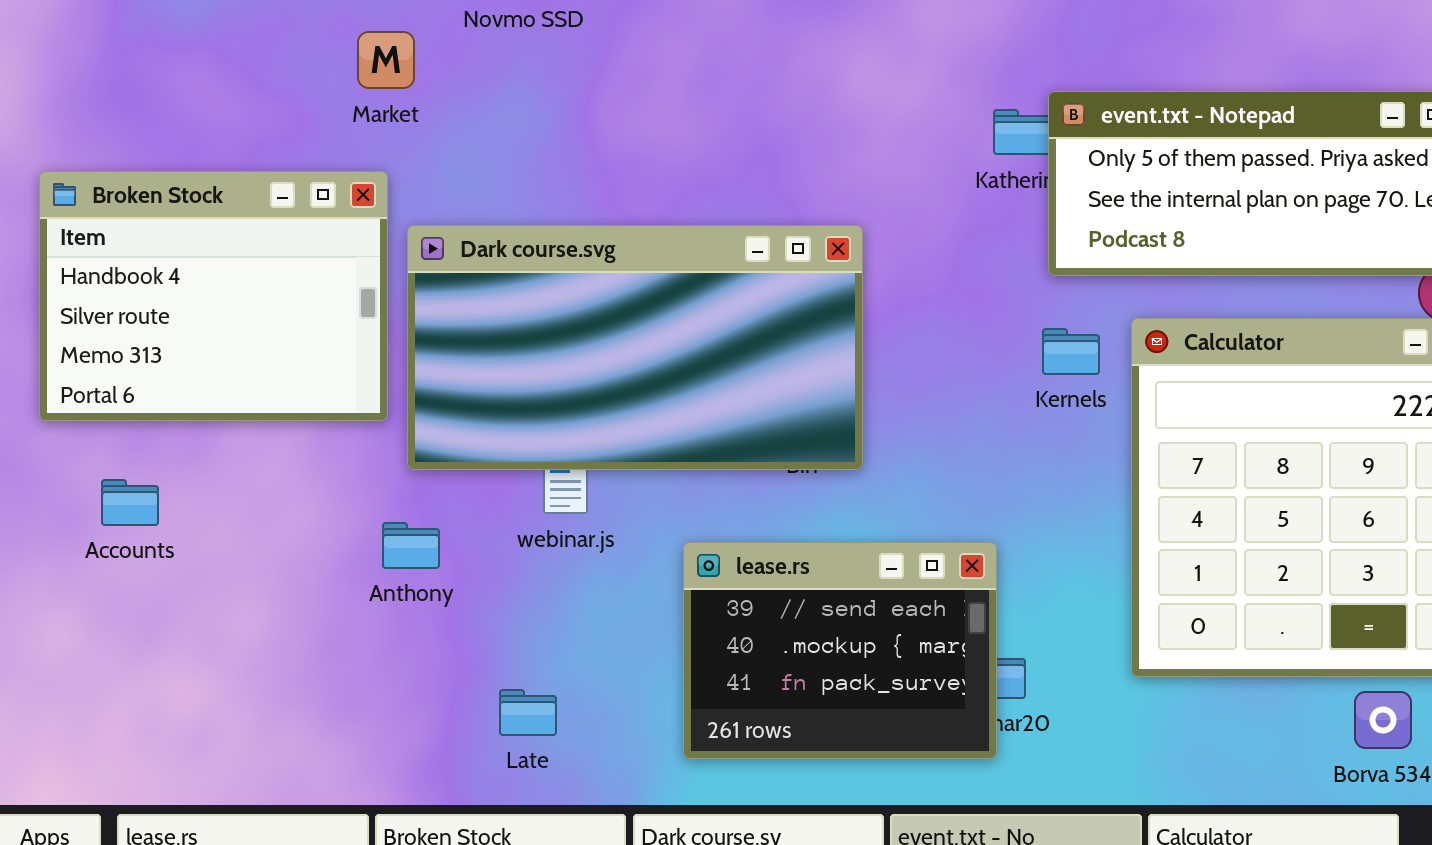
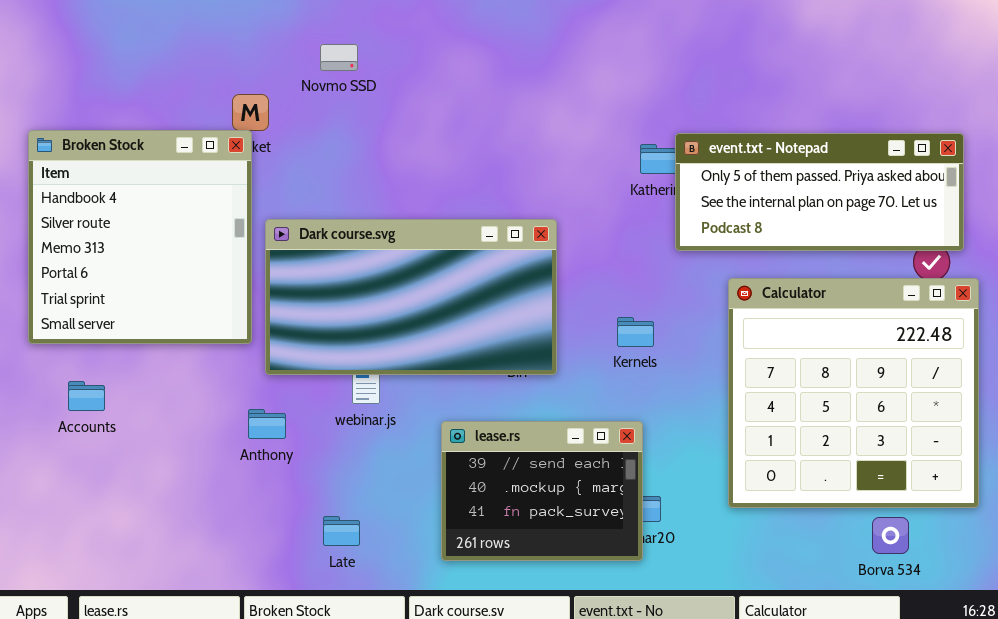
Broken Stock: [39,171,388,421] -> [28,130,252,344], resized
Kernels: [1042,328,1100,375] -> [617,317,654,347], moved

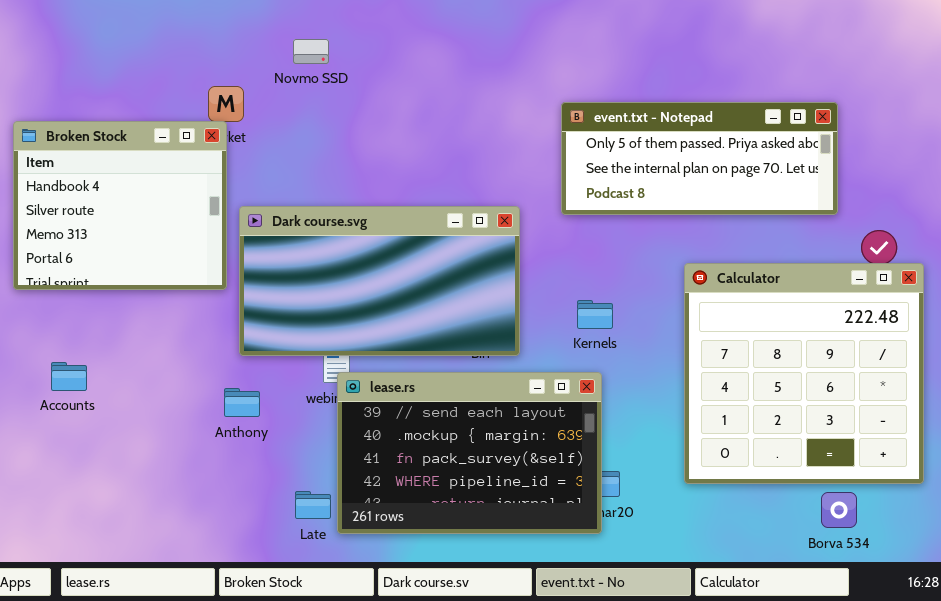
Broken Stock: [28,130,252,344] -> [13,121,227,290], resized
event.txt - Notepad: [675,133,964,251] -> [561,102,838,215], moved
lease.rs: [441,421,643,561] -> [337,372,602,534], resized

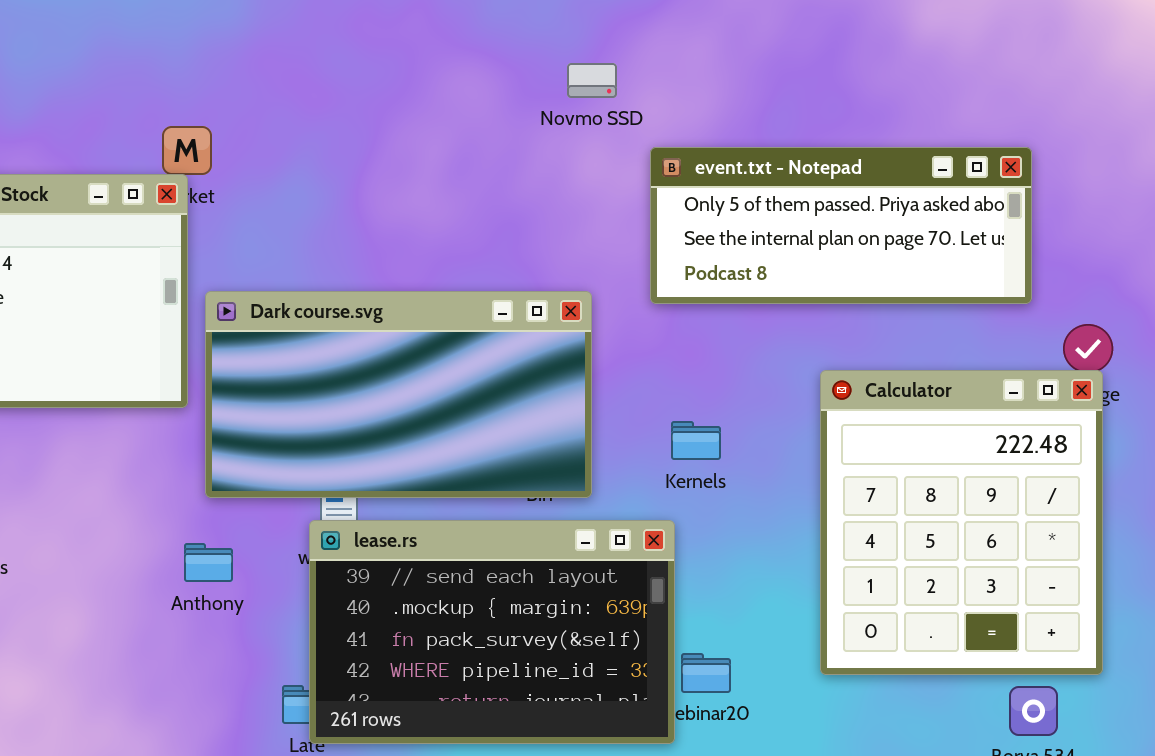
Novmo SSD: [293,39,329,64] -> [567,63,617,98], moved
Calculator: [684,263,924,484] -> [820,370,1103,675], resized
lease.rs: [337,372,602,534] -> [309,520,675,744], moved

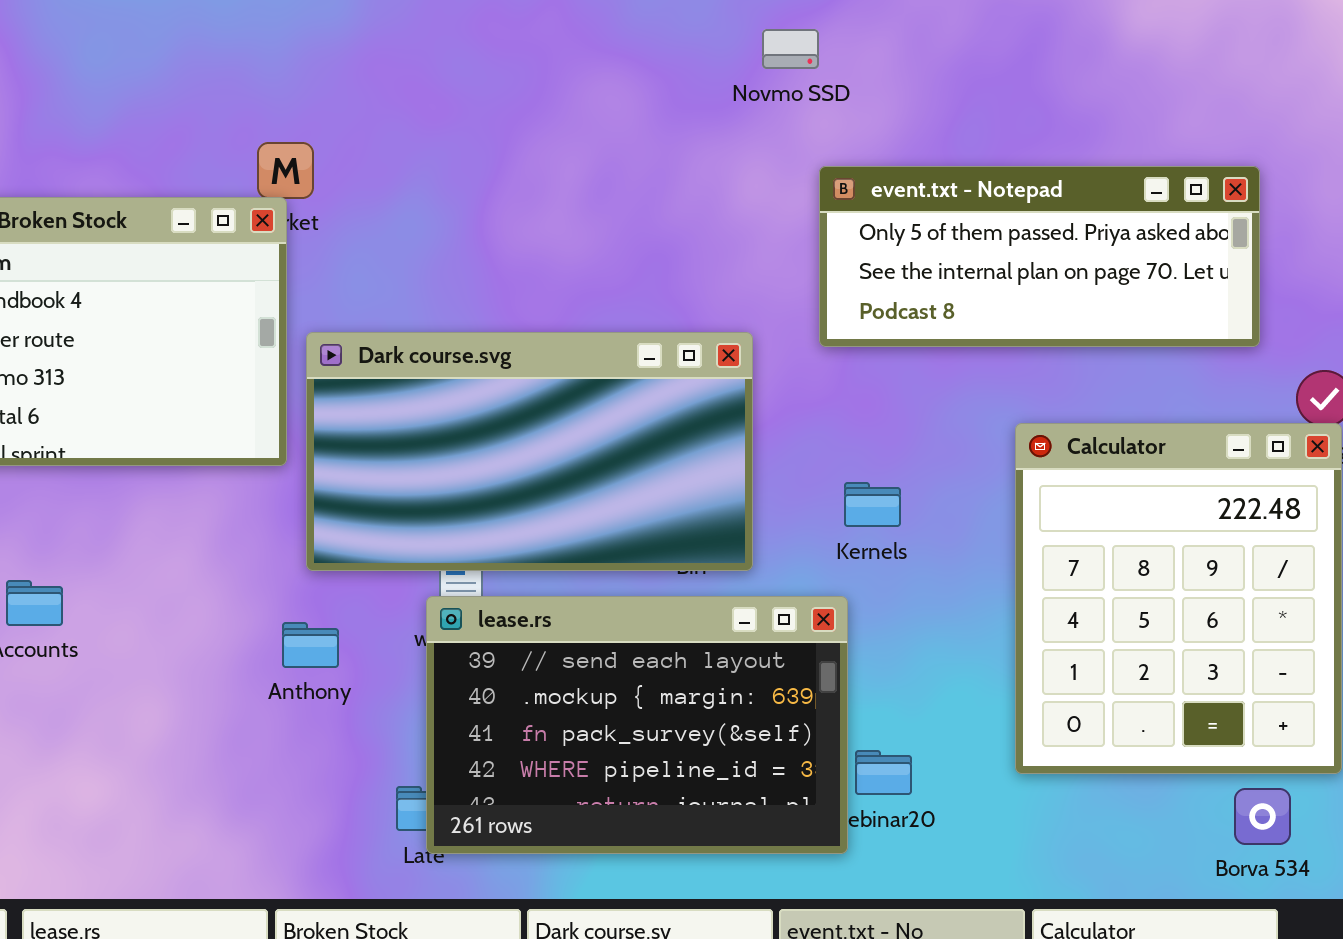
Novmo SSD: [567,63,617,98] -> [762,29,819,69], moved

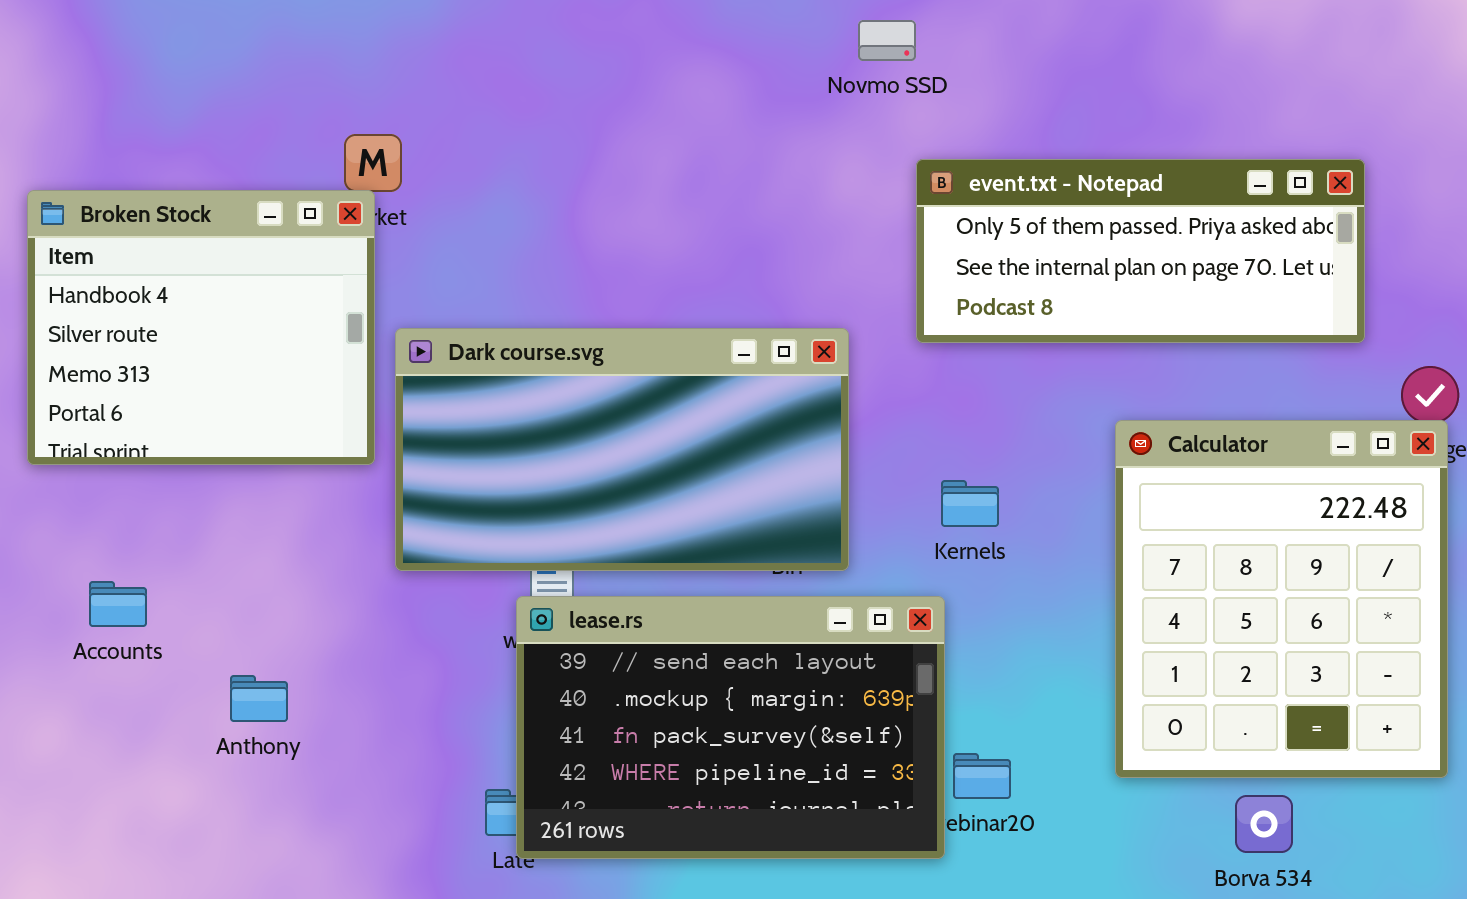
Anthony: [282,622,339,668] -> [230,675,288,722], moved
Borva 534: [1234,788,1291,845] -> [1235,795,1293,853], moved

